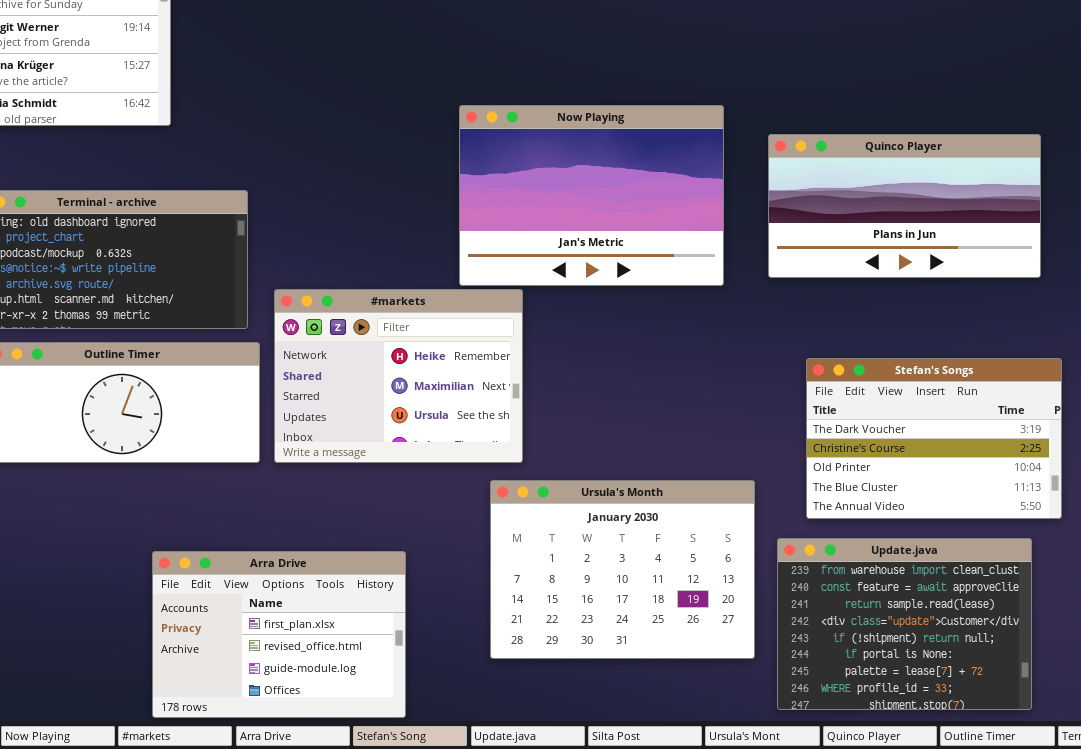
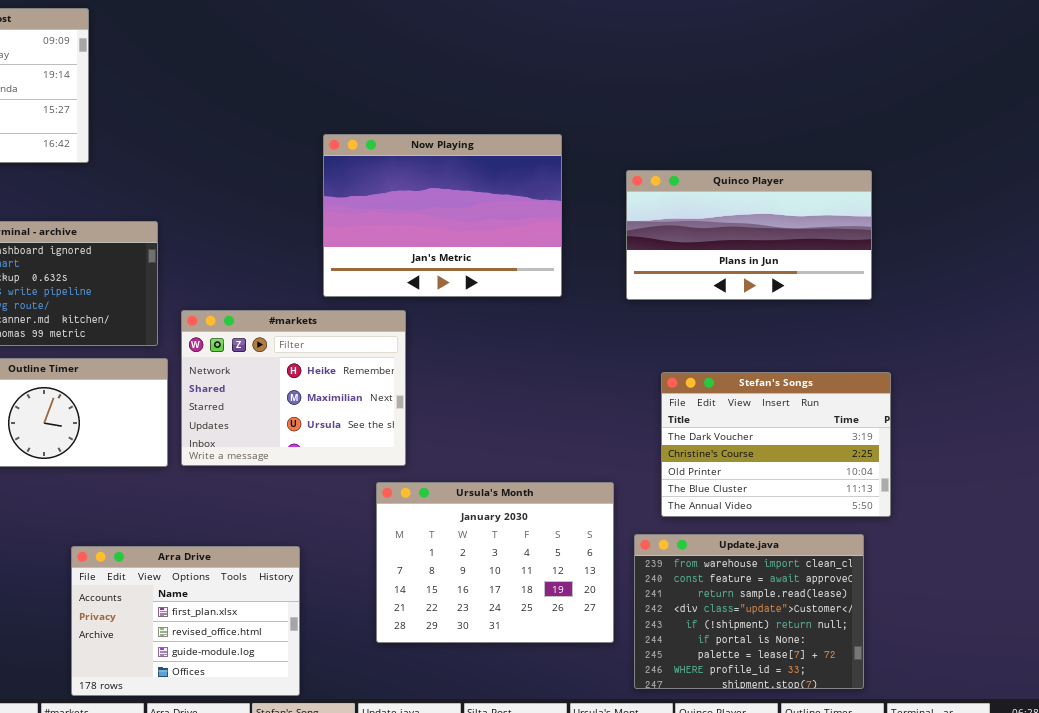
Now Playing: [459,105,724,286] -> [323,134,562,297], moved

